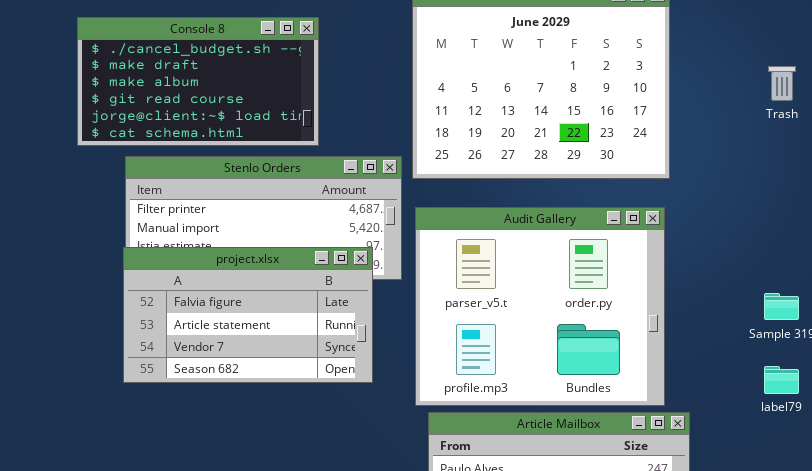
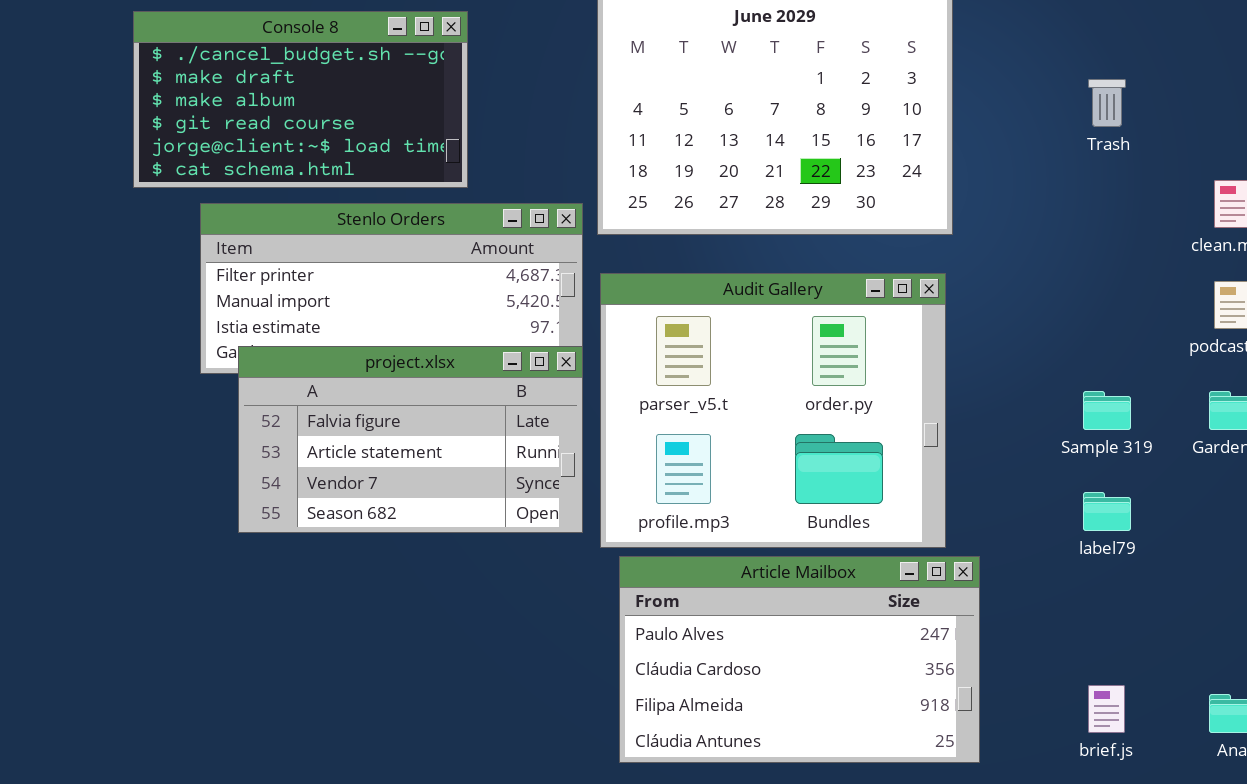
project.xlsx: [123,247,373,383] -> [238,346,583,533], moved

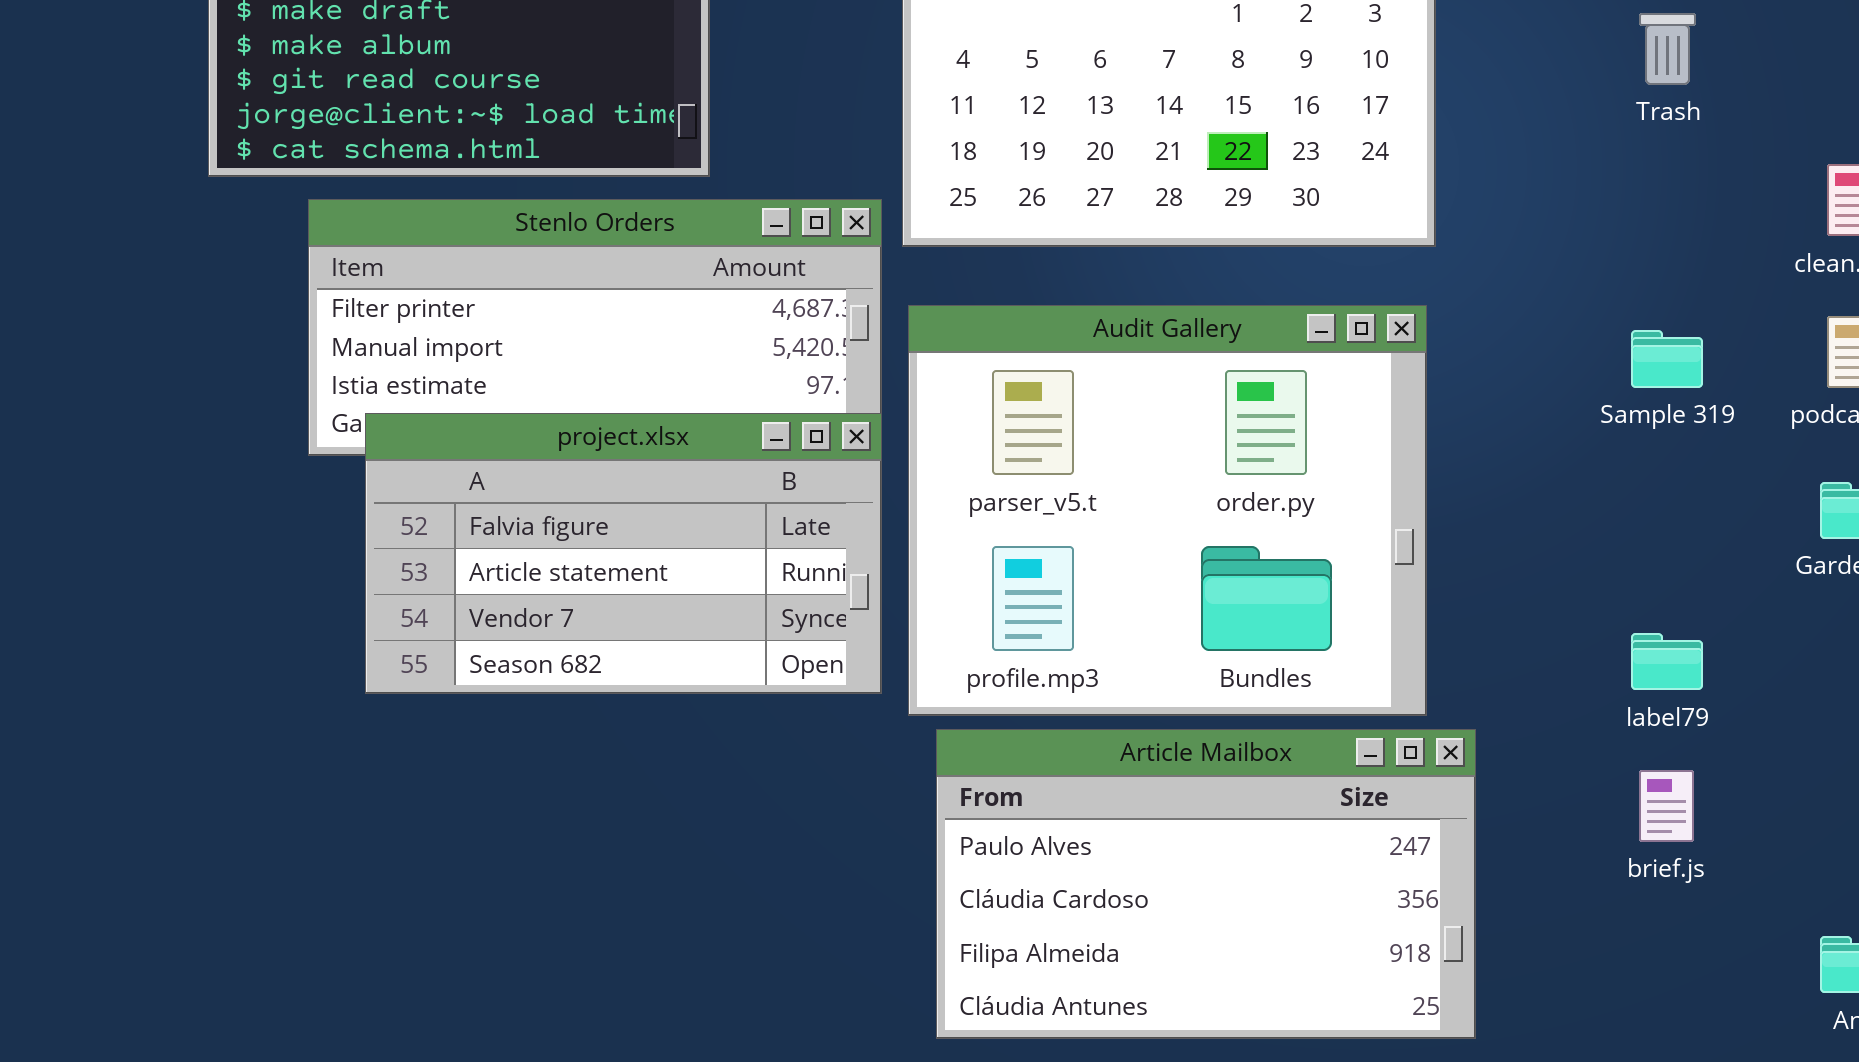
Sample 319: [1083,391,1131,430] -> [1631,330,1703,388], moved
brief.js: [1088,685,1125,733] -> [1639,770,1694,842], moved

